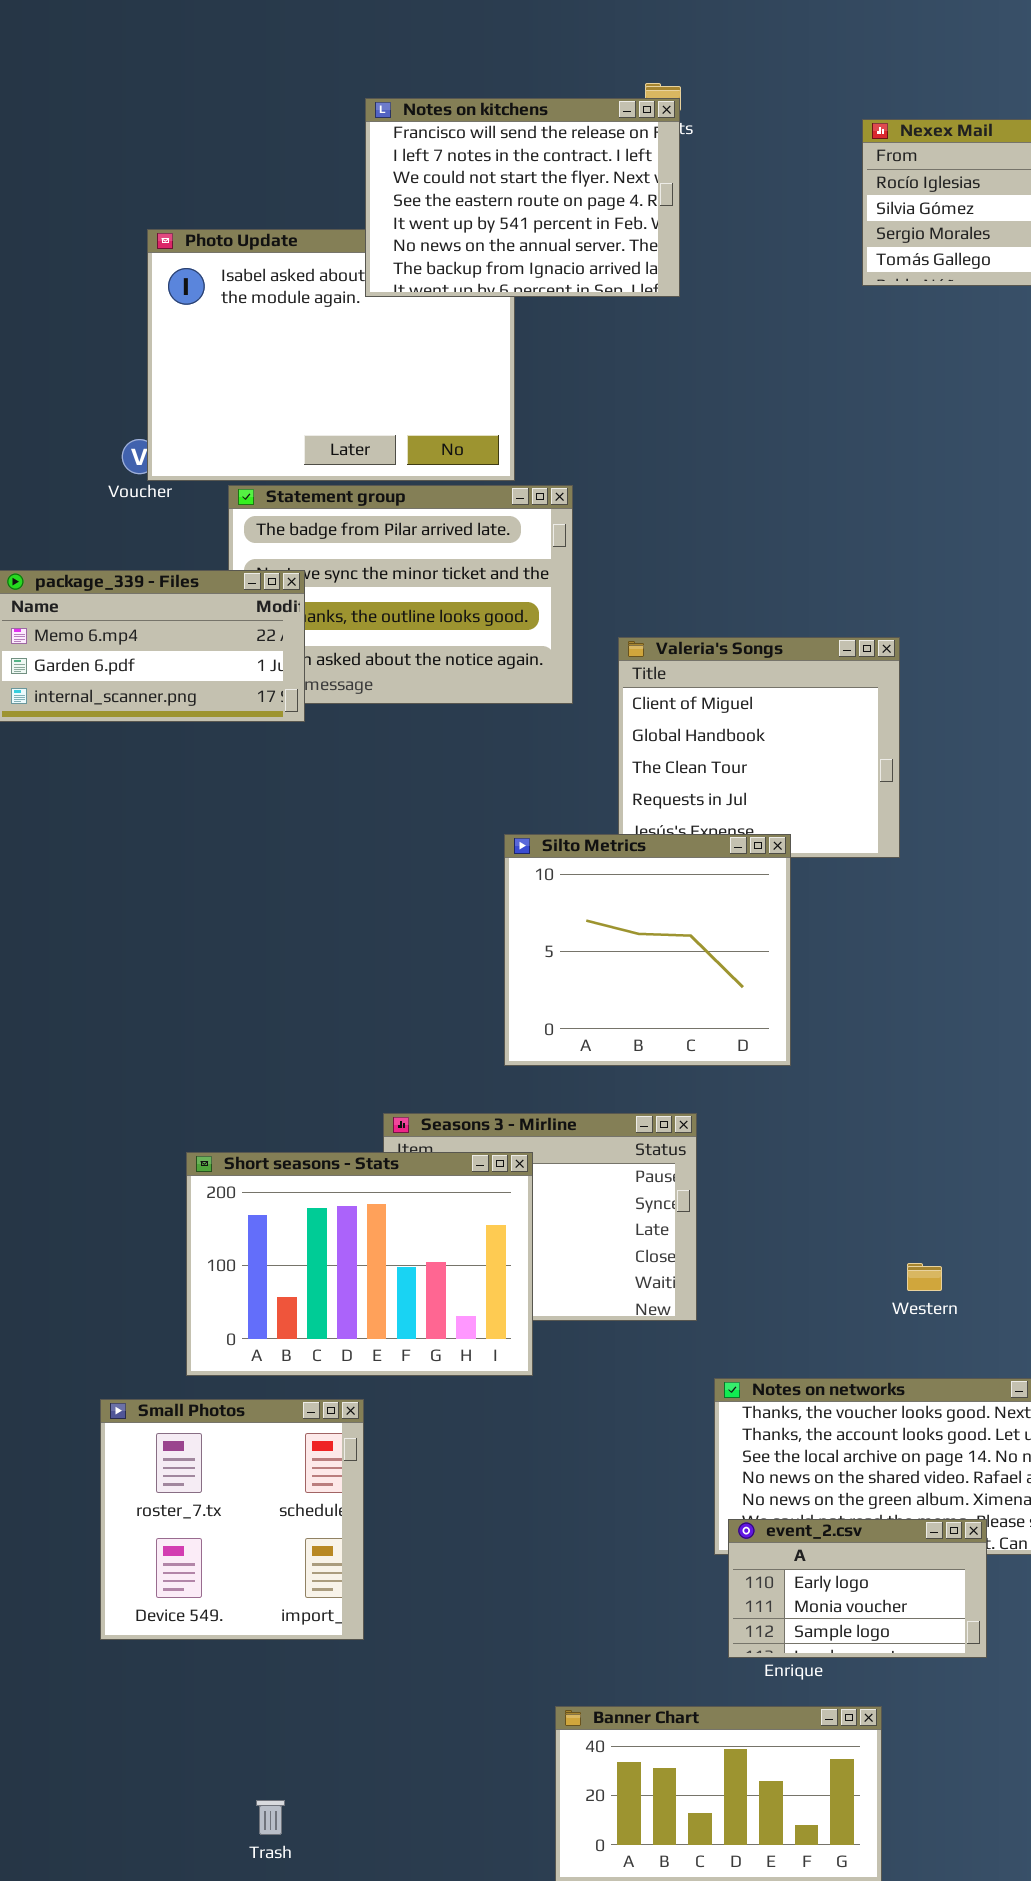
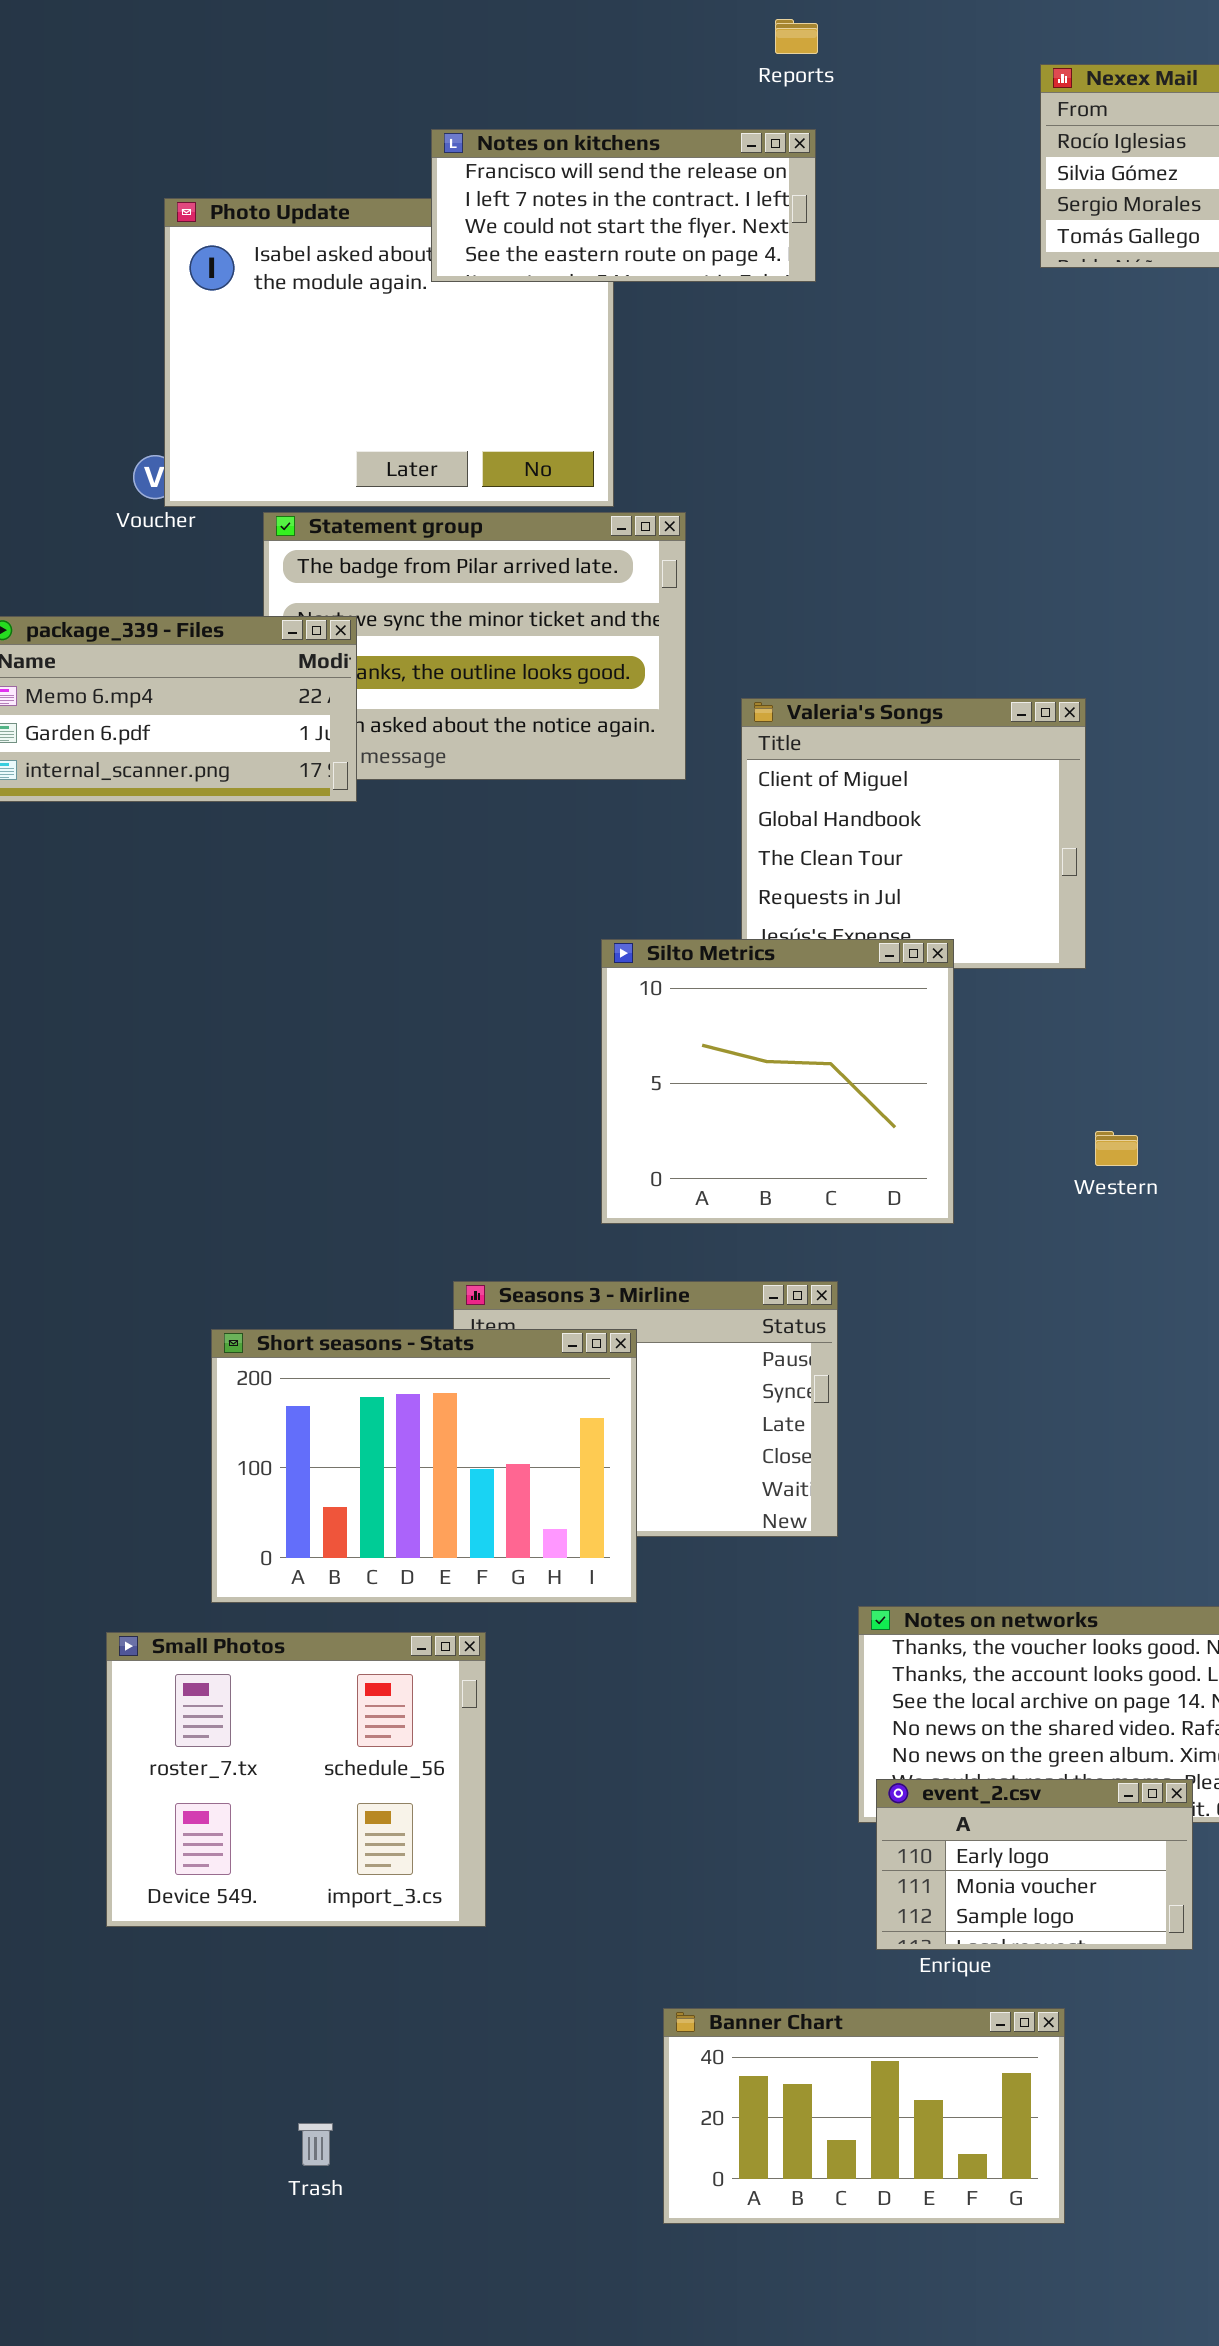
Notes on kitchens: [365,98,680,297] -> [431,129,816,282], resized
Western: [907,1263,942,1291] -> [1095,1131,1138,1166], moved
Small Photos: [100,1399,364,1640] -> [106,1632,486,1927], resized

